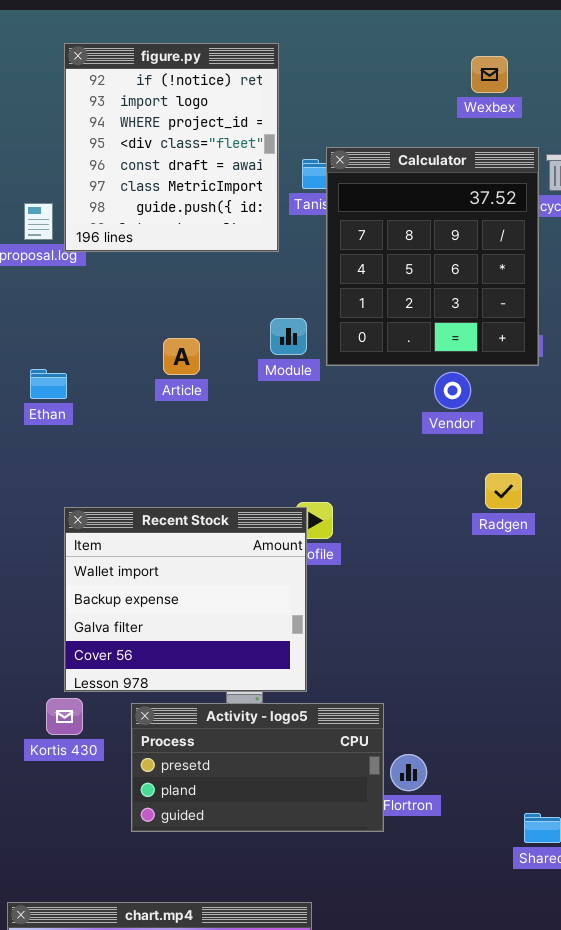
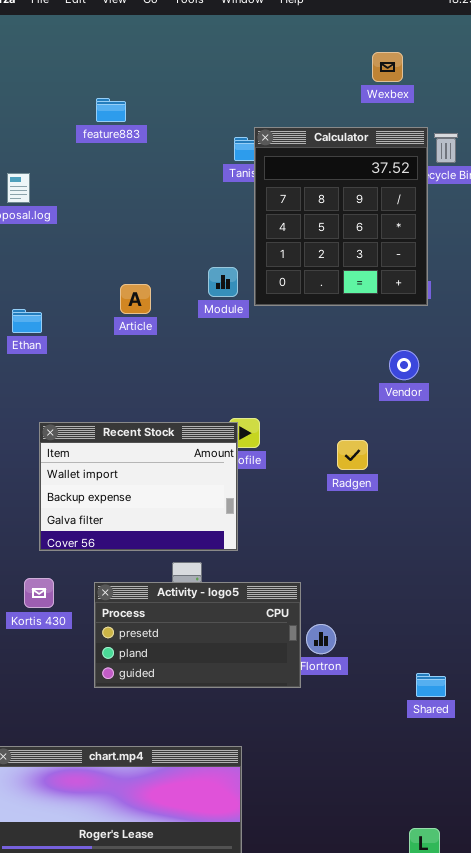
figure.py: [64,43,279,252] -> none, closed
Vendor: [434,372,471,409] -> [389,350,419,380], moved
Radgen: [485,473,522,509] -> [337,440,368,470], moved
Recent Stock: [64,507,307,692] -> [39,422,238,551], resized

